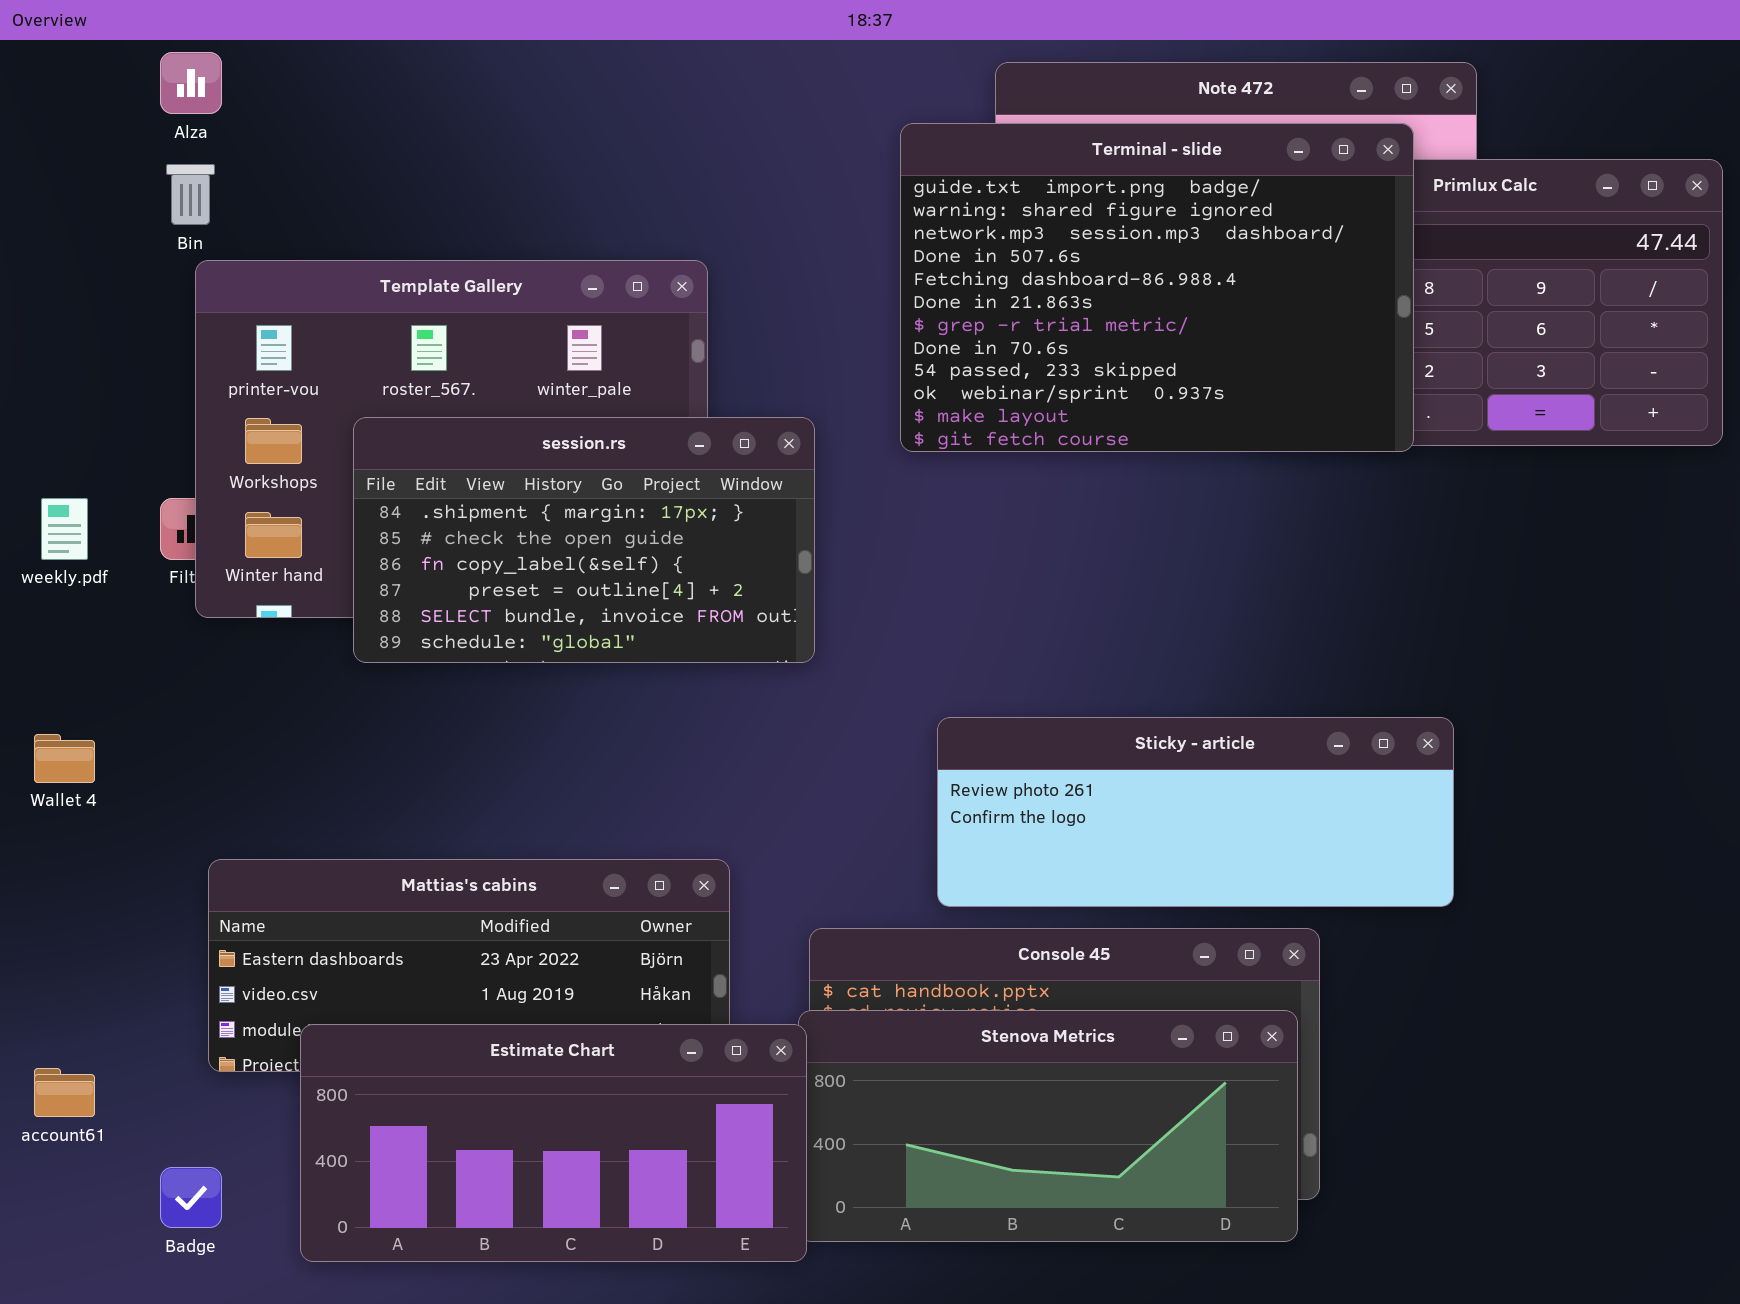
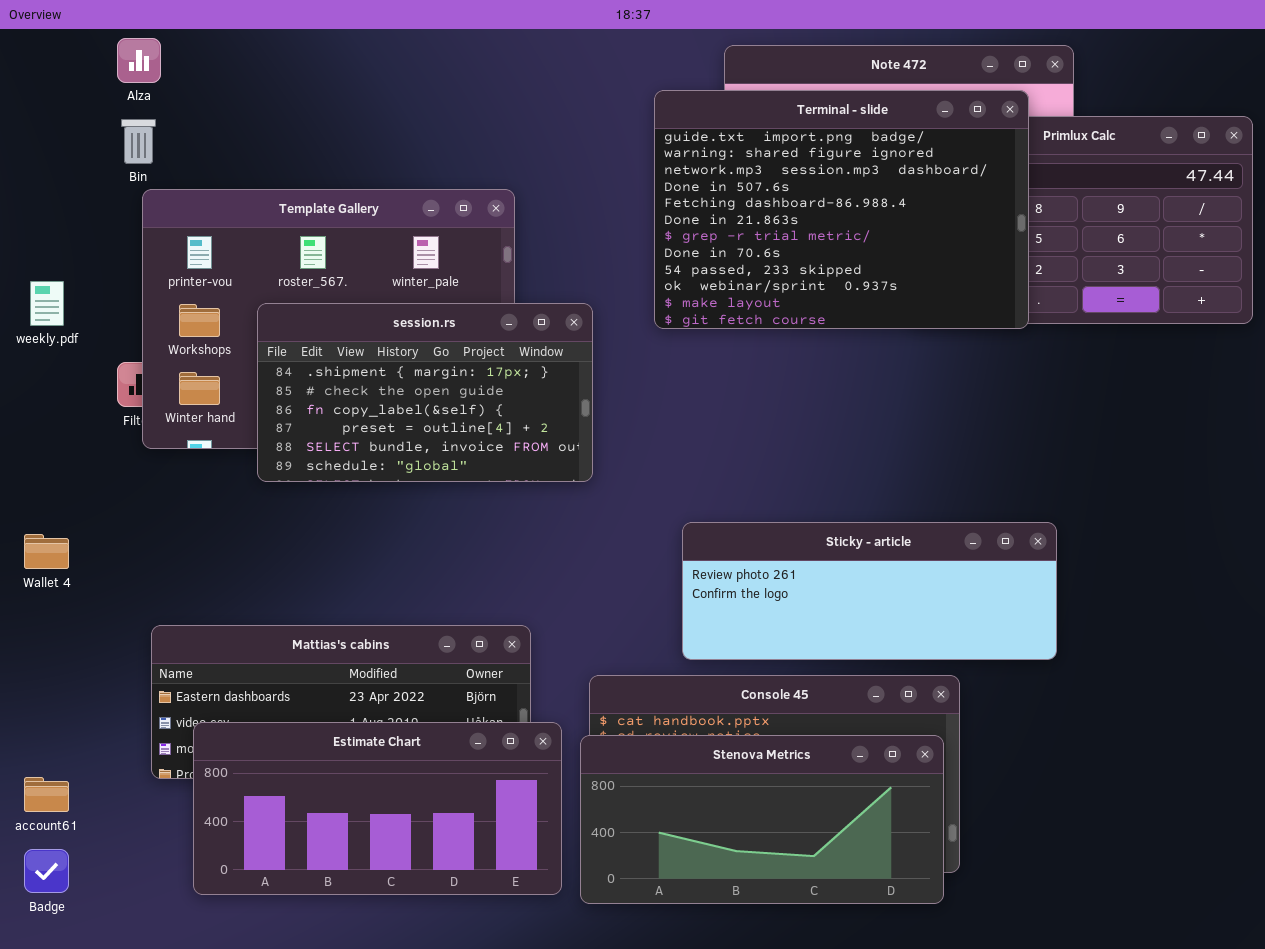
weekly.pdf: [41,498,88,560] -> [30,281,64,326], moved
Estimate Chart: [300,1024,807,1262] -> [193,722,562,895], moved
Badge: [160,1167,222,1228] -> [24,849,69,893], moved

